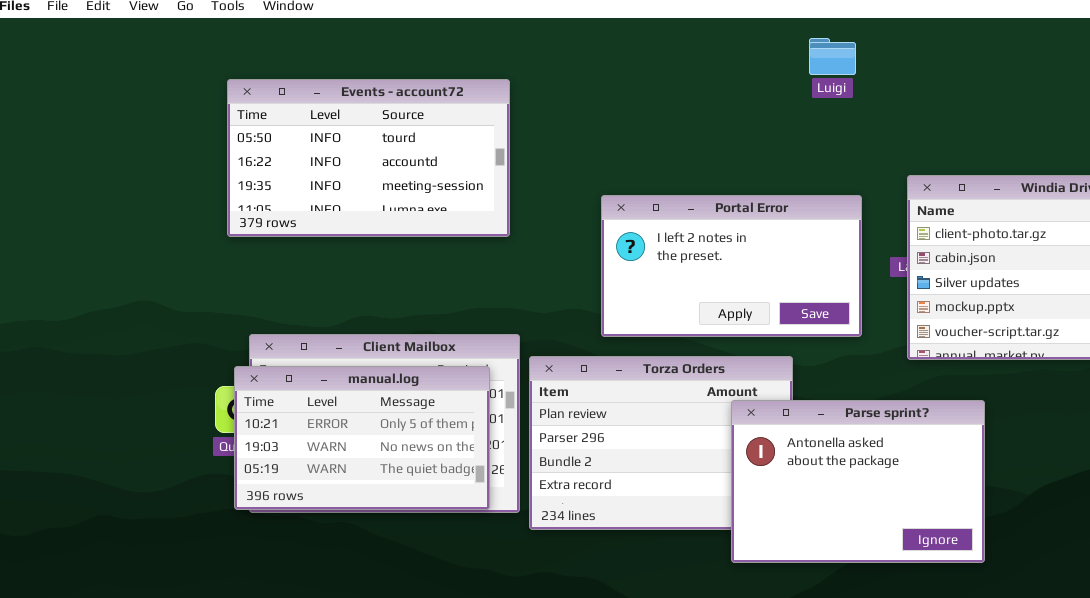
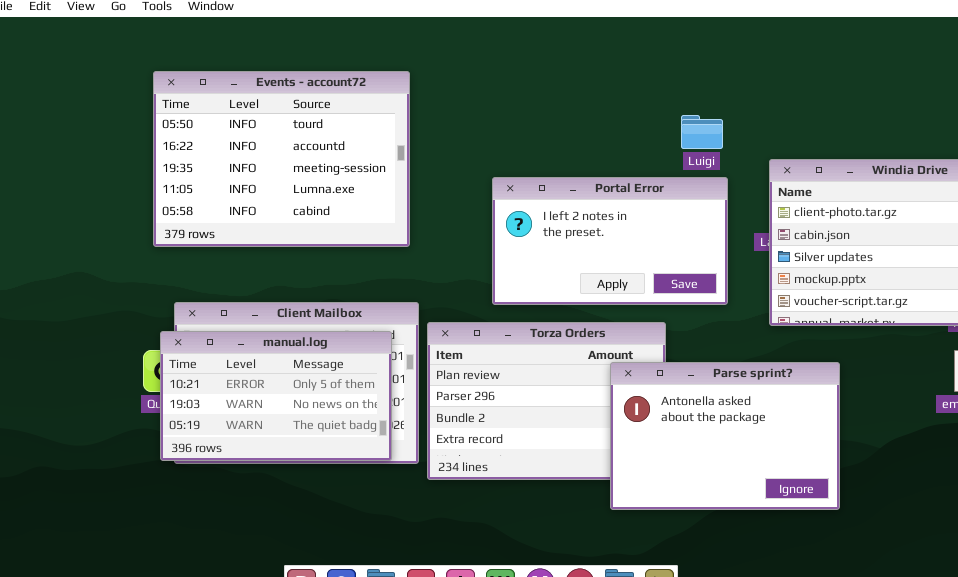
Luigi: [809,38,856,75] -> [681,115,723,149], moved
Events - account72: [227,79,510,237] -> [153,71,410,247], resized

